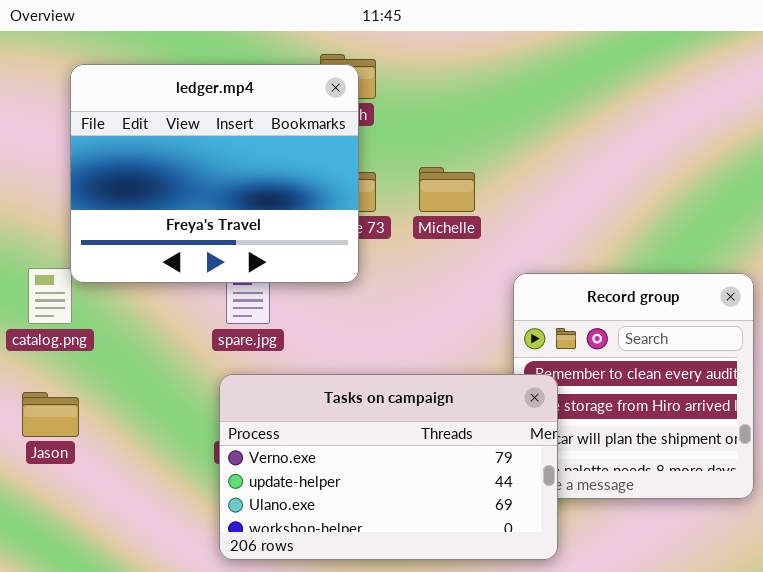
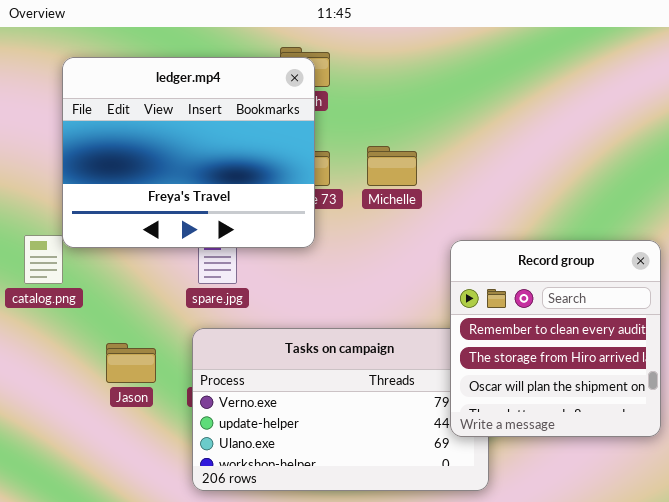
Record group: [513,273,754,499] -> [450,240,661,437], raised
Jason: [22,392,79,437] -> [106,343,156,383], moved

